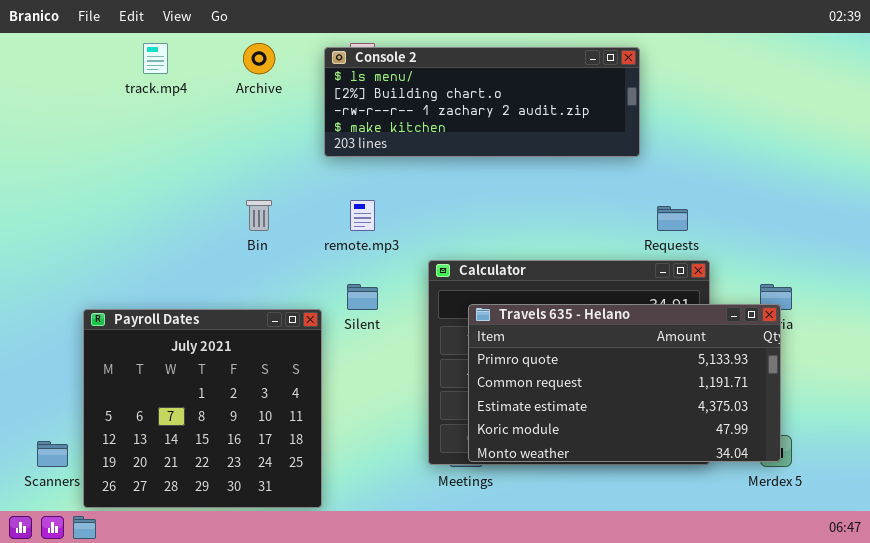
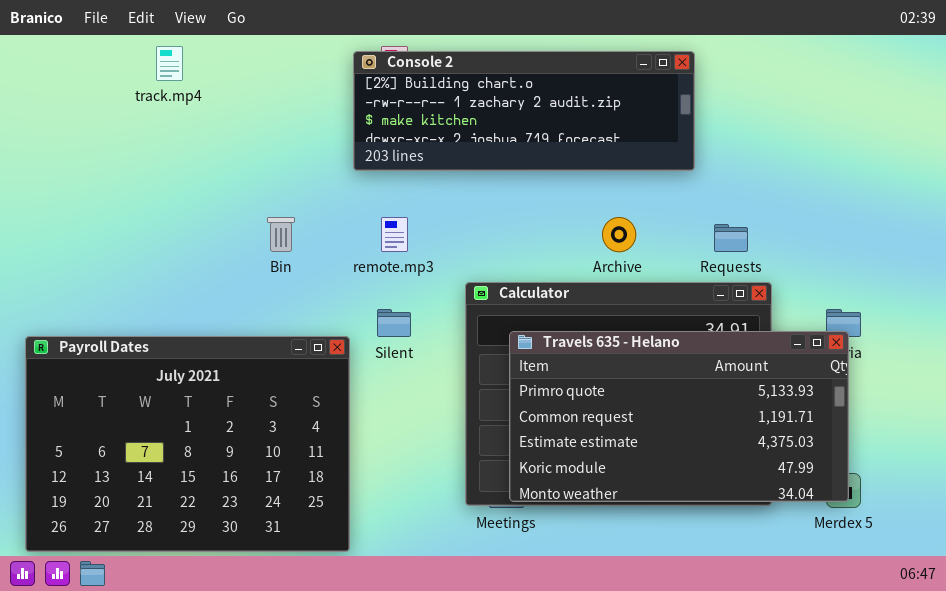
Archive: [243,43,275,74] -> [602,217,636,252], moved
Console 2: [324,47,640,157] -> [353,51,695,171], scrolled down 1 row
Payroll Dates: [83,309,322,508] -> [25,336,350,552], resized

